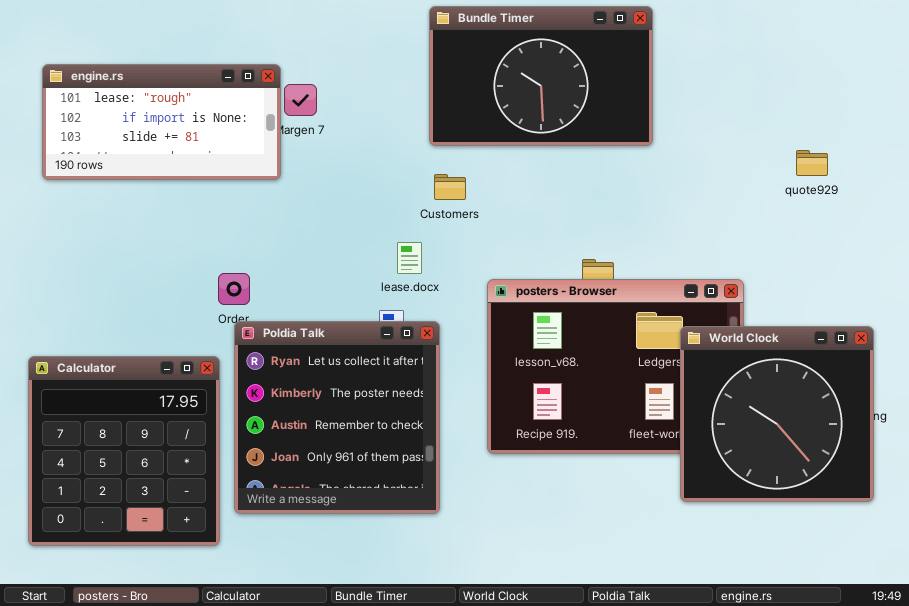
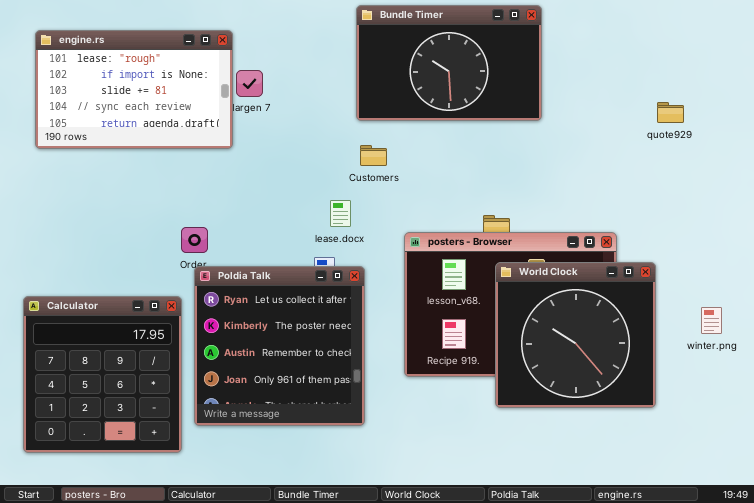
engine.rs: [42,64,281,180] -> [35,30,233,149], resized
quote929: [796,150,828,176] -> [657,102,684,123], moved
World Clock: [680,326,874,502] -> [495,262,656,408], moved

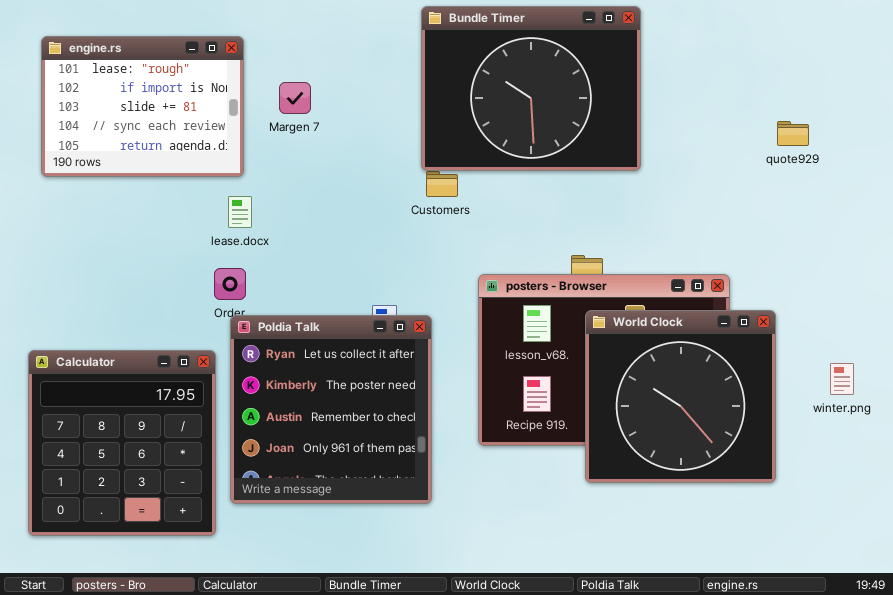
Bundle Timer: [356,5,542,121] -> [421,6,641,171], resized
engine.rs: [35,30,233,149] -> [41,36,244,177], resized
lease.docx: [330,200,351,227] -> [228,196,252,228], moved

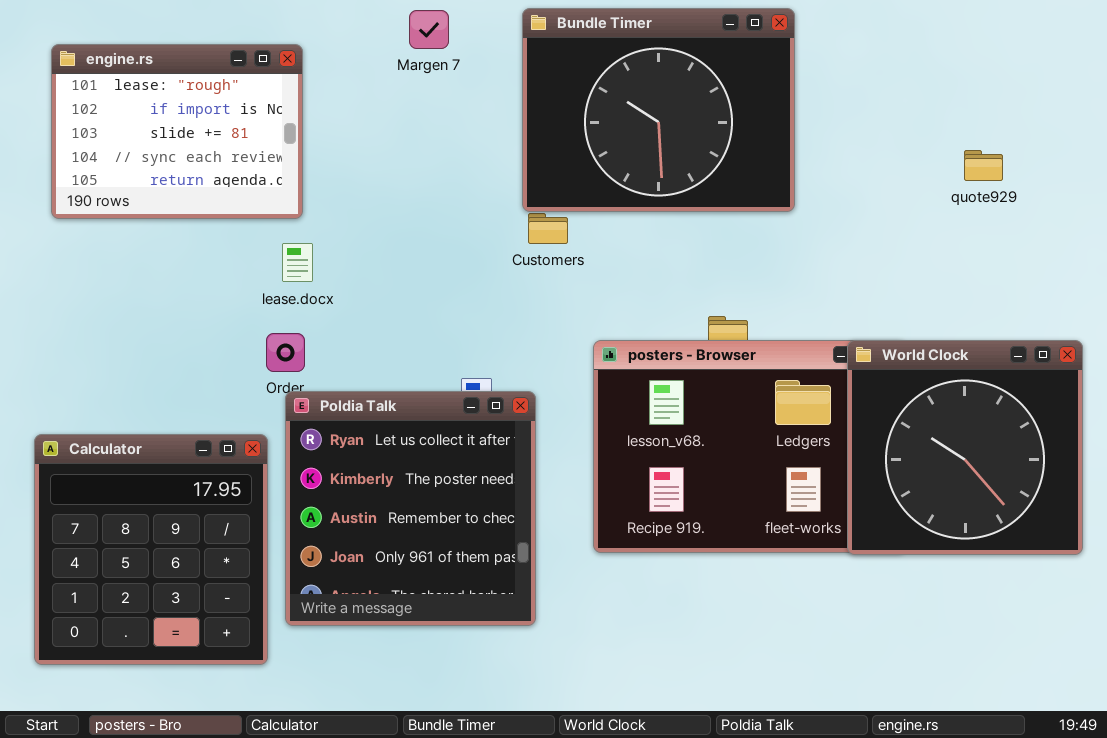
Margen 7: [279,82,311,114] -> [409,10,449,49], moved
World Clock: [585,310,776,483] -> [847,340,1083,555], moved

